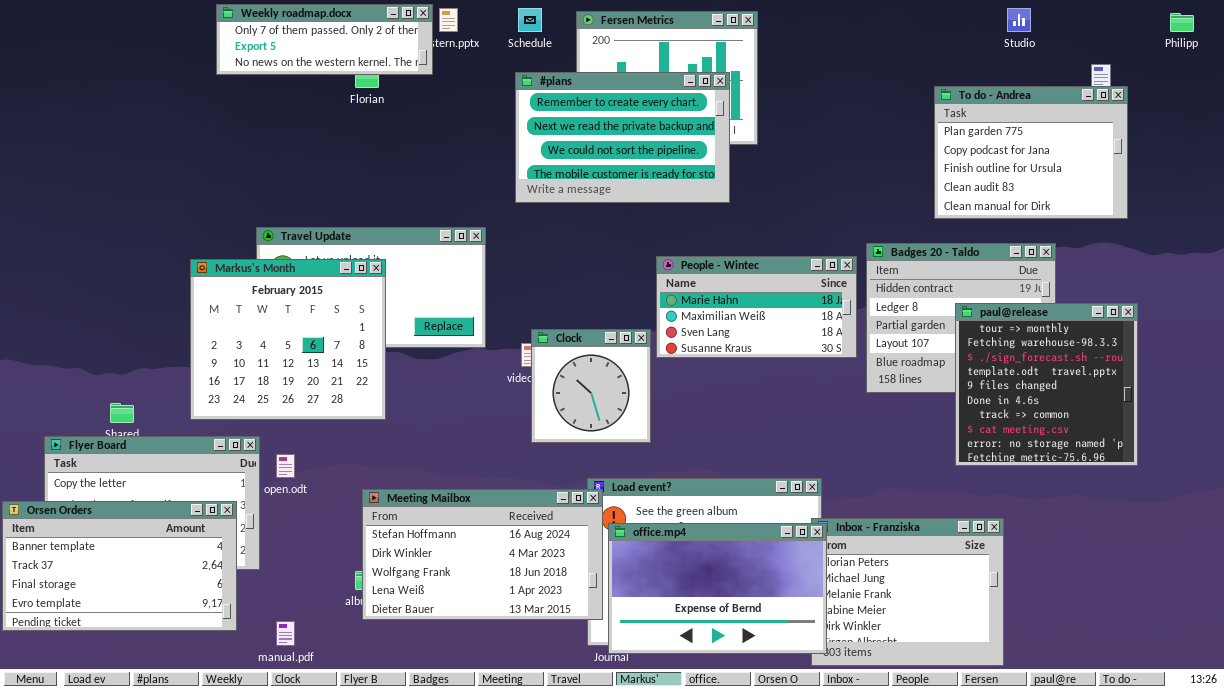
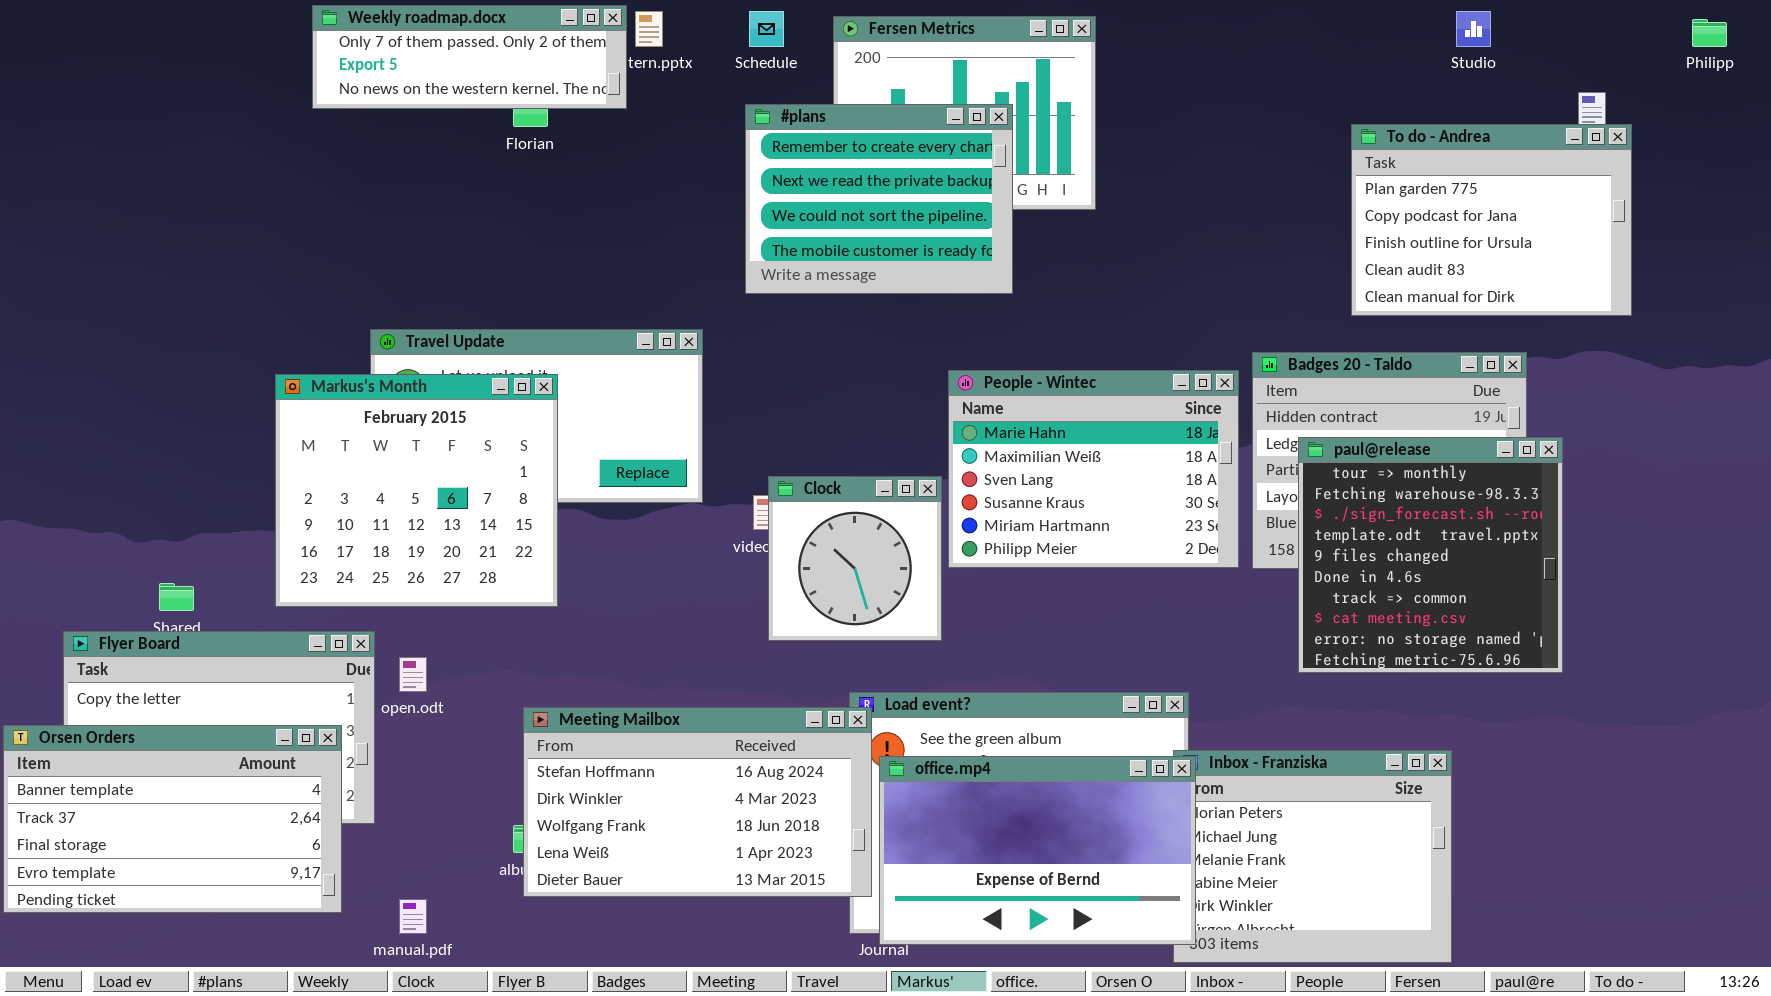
#plans: [515,72,730,203] -> [745,104,1013,294], resized
People - Wintec: [656,256,857,358] -> [948,370,1239,568], resized
paul@release: [955,303,1138,466] -> [1298,437,1563,673], moved

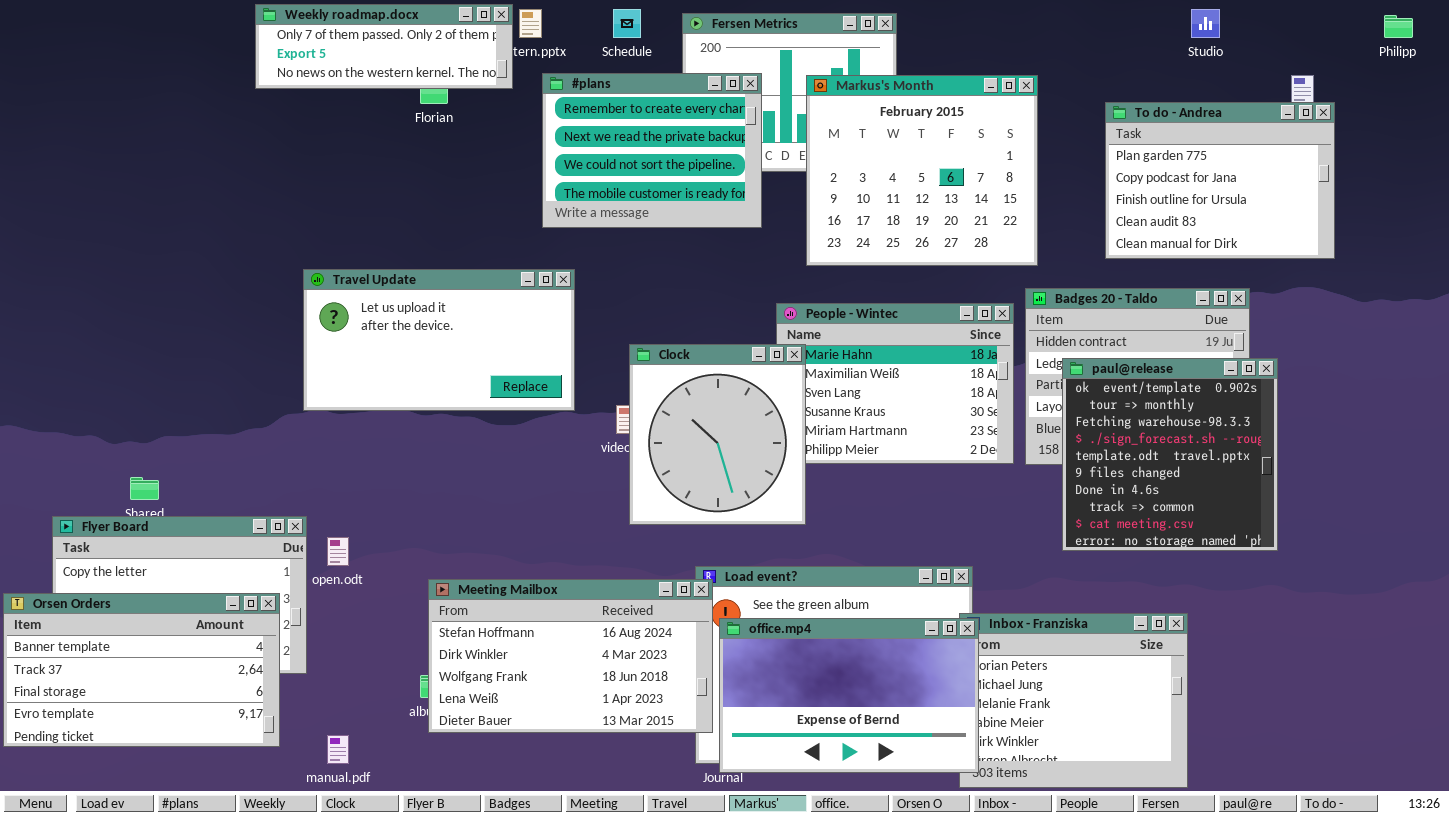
#plans: [745,104,1013,294] -> [542,73,762,228], moved
Markus's Month: [275,374,558,607] -> [806,75,1038,266], moved
paul@release: [1298,437,1563,673] -> [1062,358,1278,551], scrolled up 1 row
Clock: [768,476,942,641] -> [629,344,806,525], resized

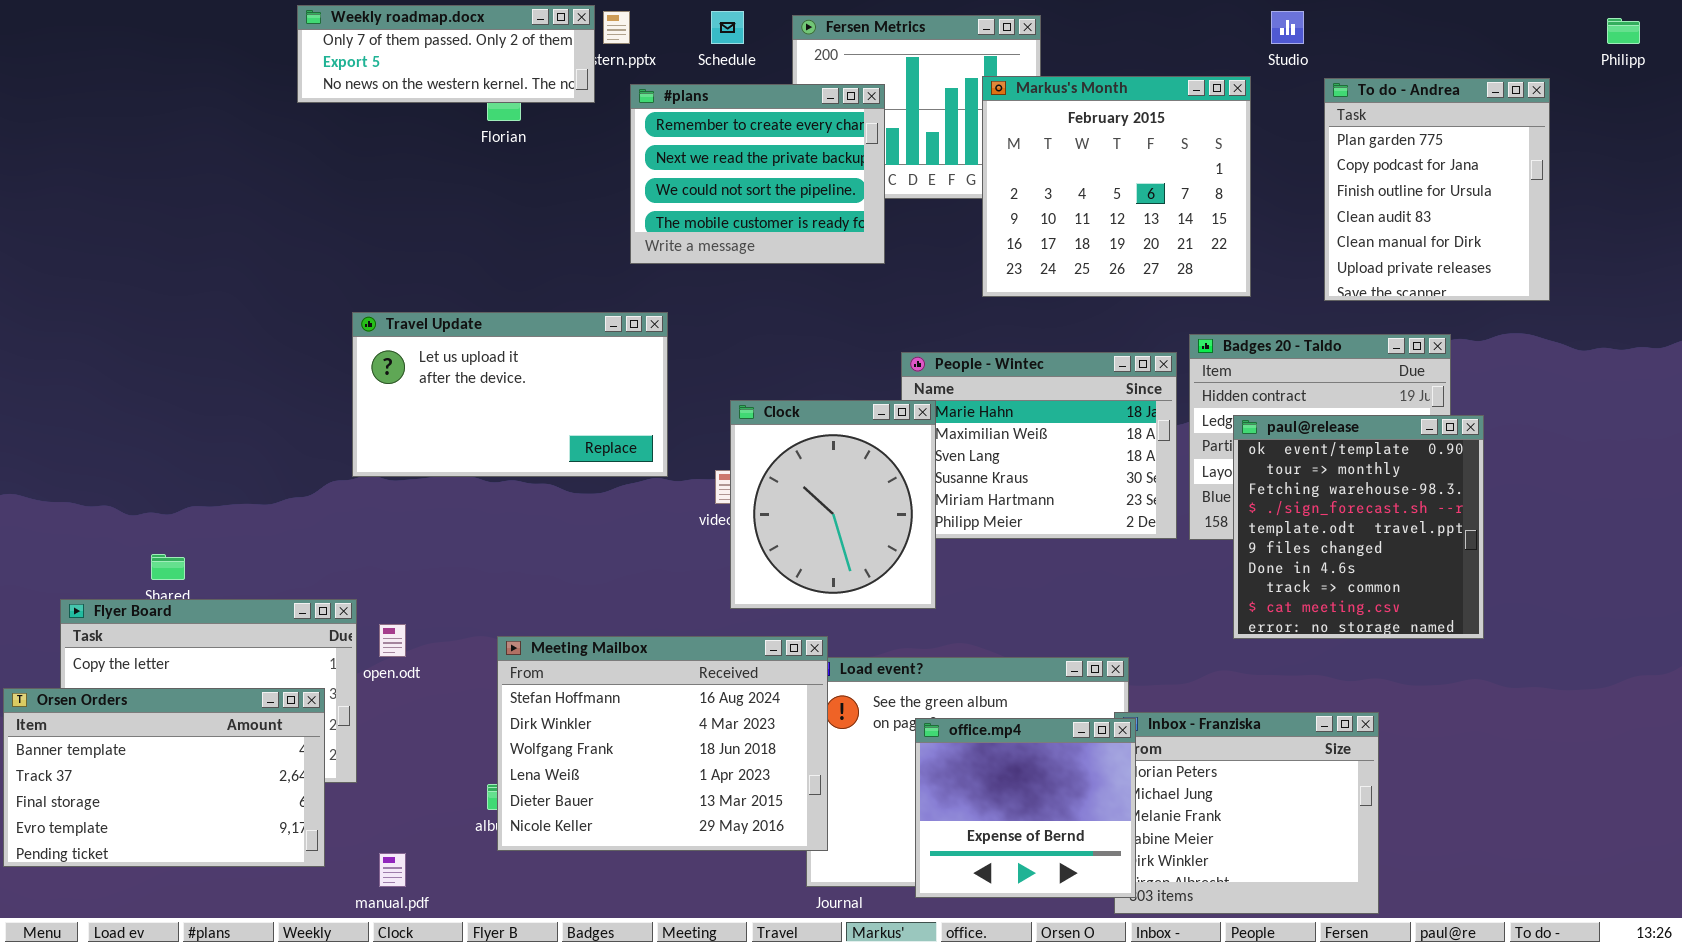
Studio: [1191,9,1220,38] -> [1271,11,1304,44], moved
Markus's Month: [806,75,1038,266] -> [982,76,1251,297], moved
To do - Andrea: [1105,102,1335,259] -> [1324,78,1550,301], resized
Meeting Mailbox: [428,579,713,733] -> [497,636,828,851], resized
office.mp4: [719,618,979,773] -> [915,718,1136,898], resized

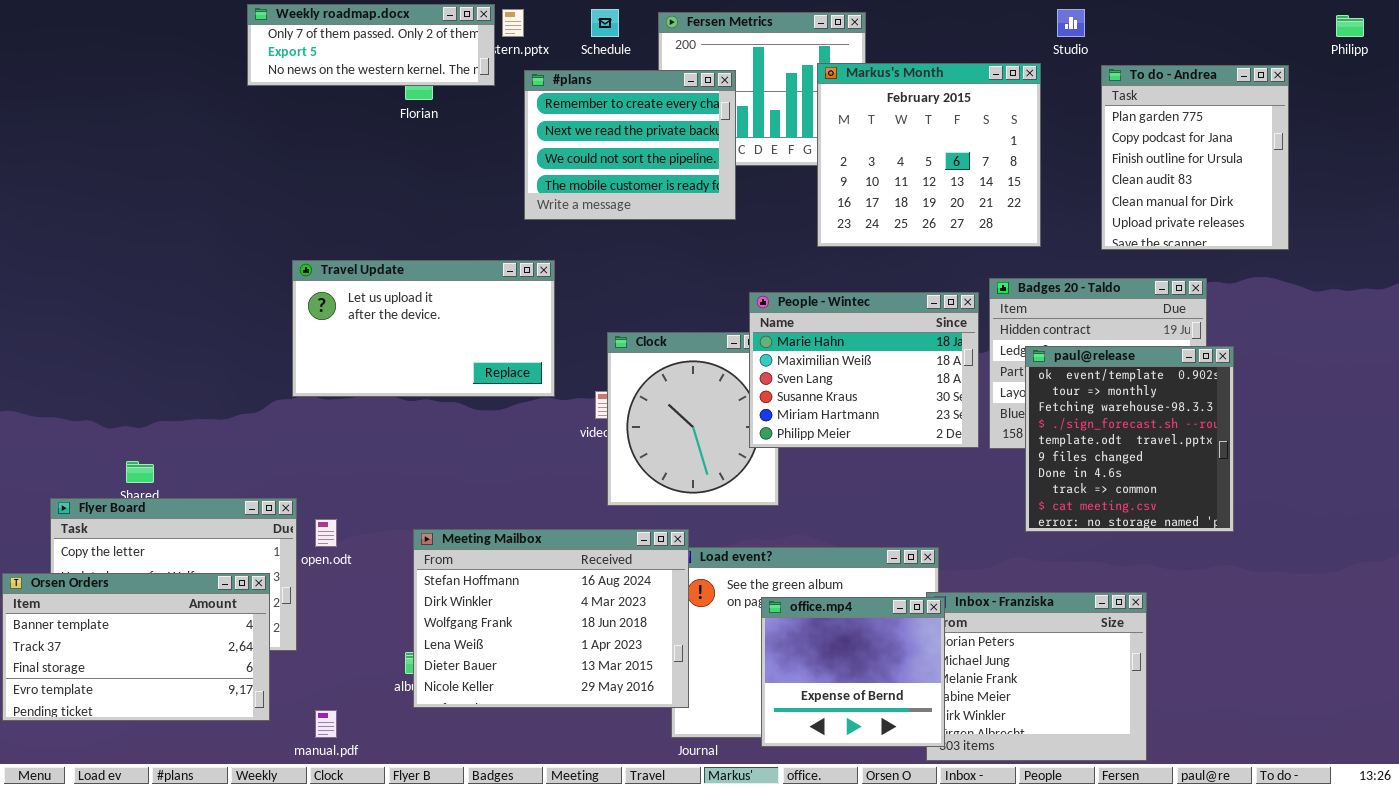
People - Wintec: [901,352,1177,539] -> [749,292,979,448], raised

